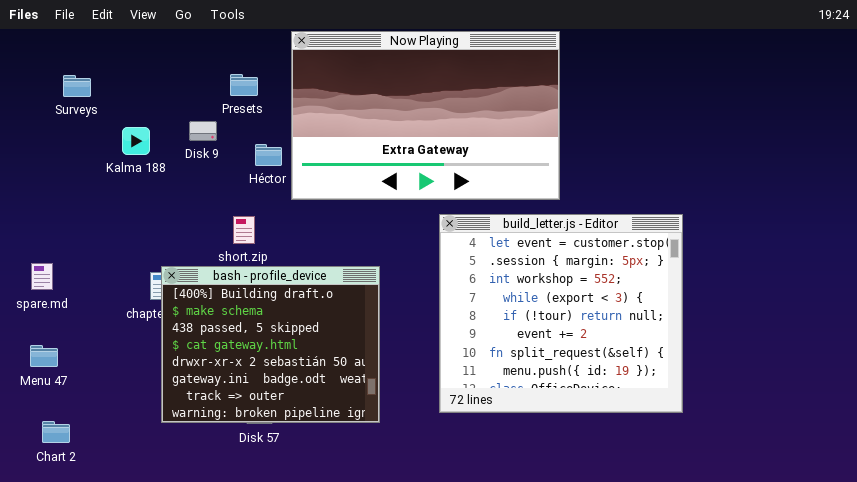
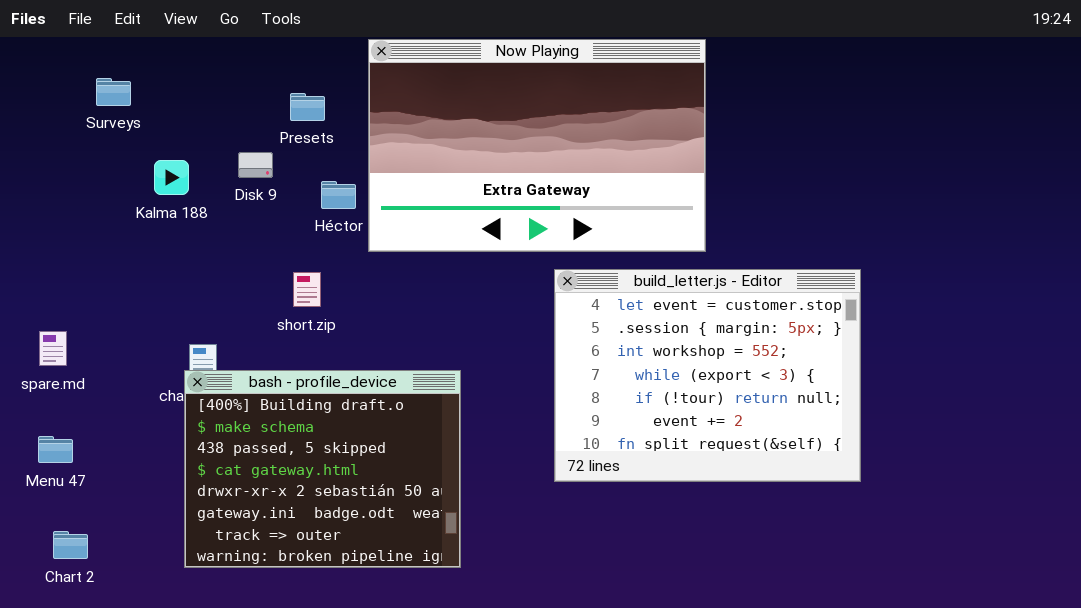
Surveys: [63,75,91,97] -> [96,78,131,106], moved
build_letter.js - Editor: [439,214,683,413] -> [554,269,861,482], resized
bash - profile_device: [161,266,380,423] -> [184,370,461,568], moved

